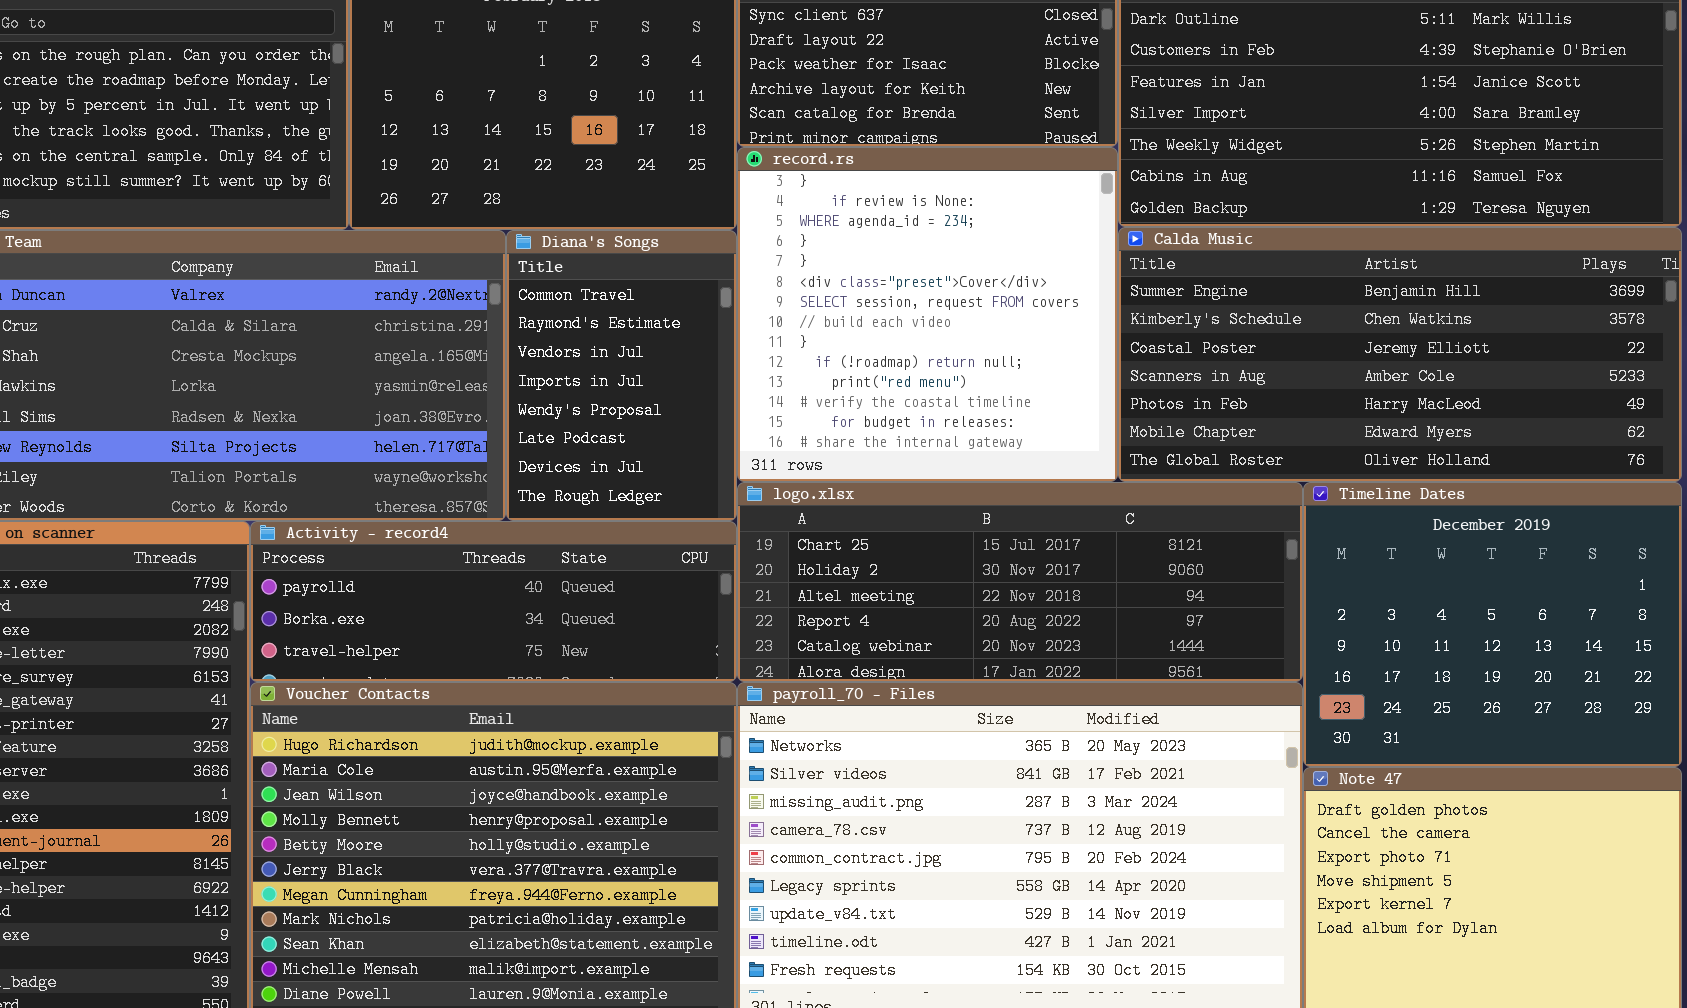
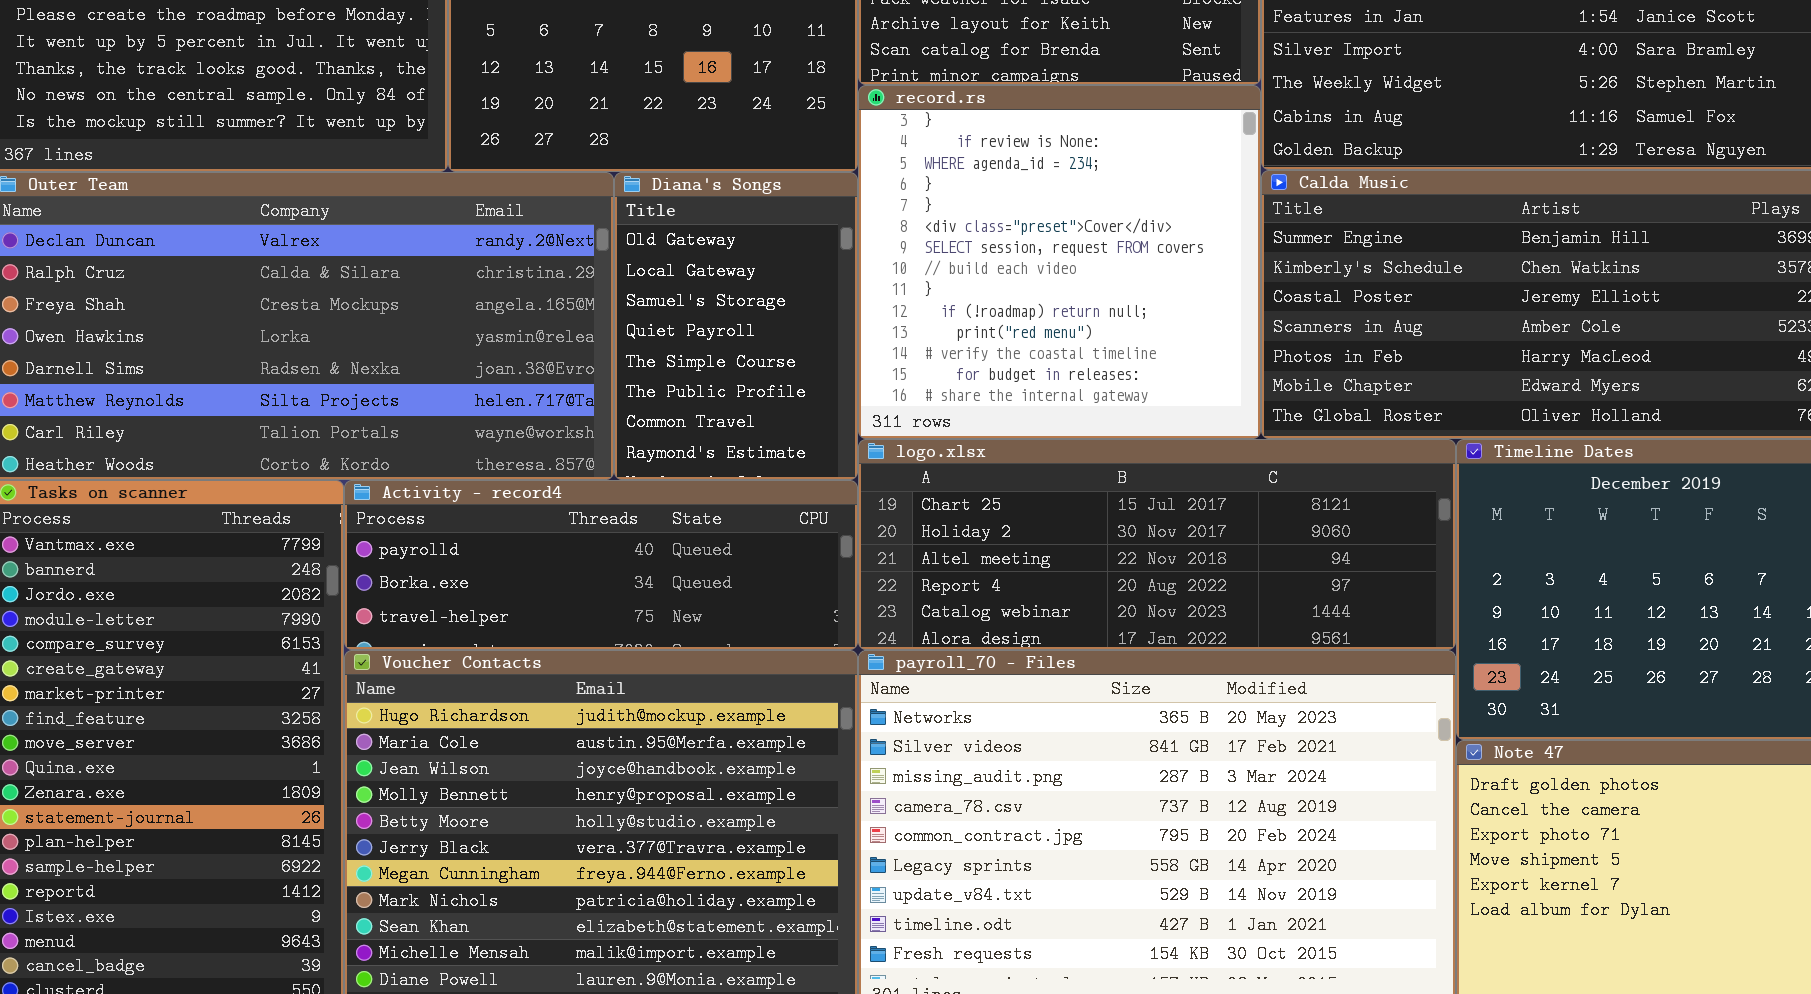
Diana's Songs: [506,230,737,521] -> [614,172,858,480], scrolled up 6 rows

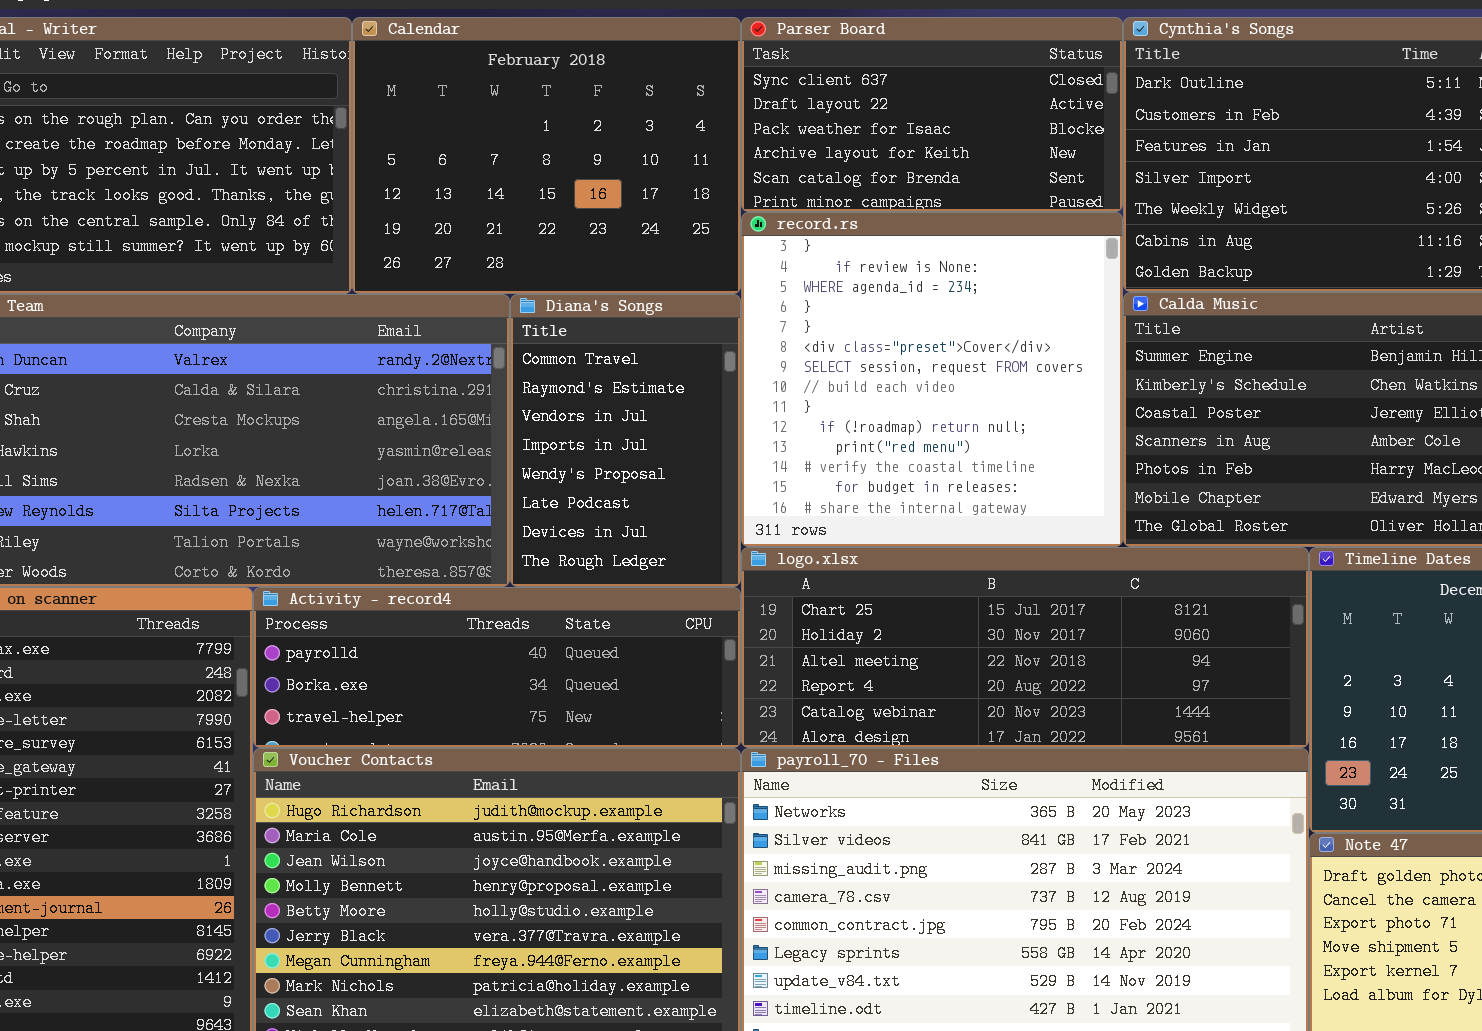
Diana's Songs: [614,172,858,480] -> [510,294,741,587], scrolled down 6 rows

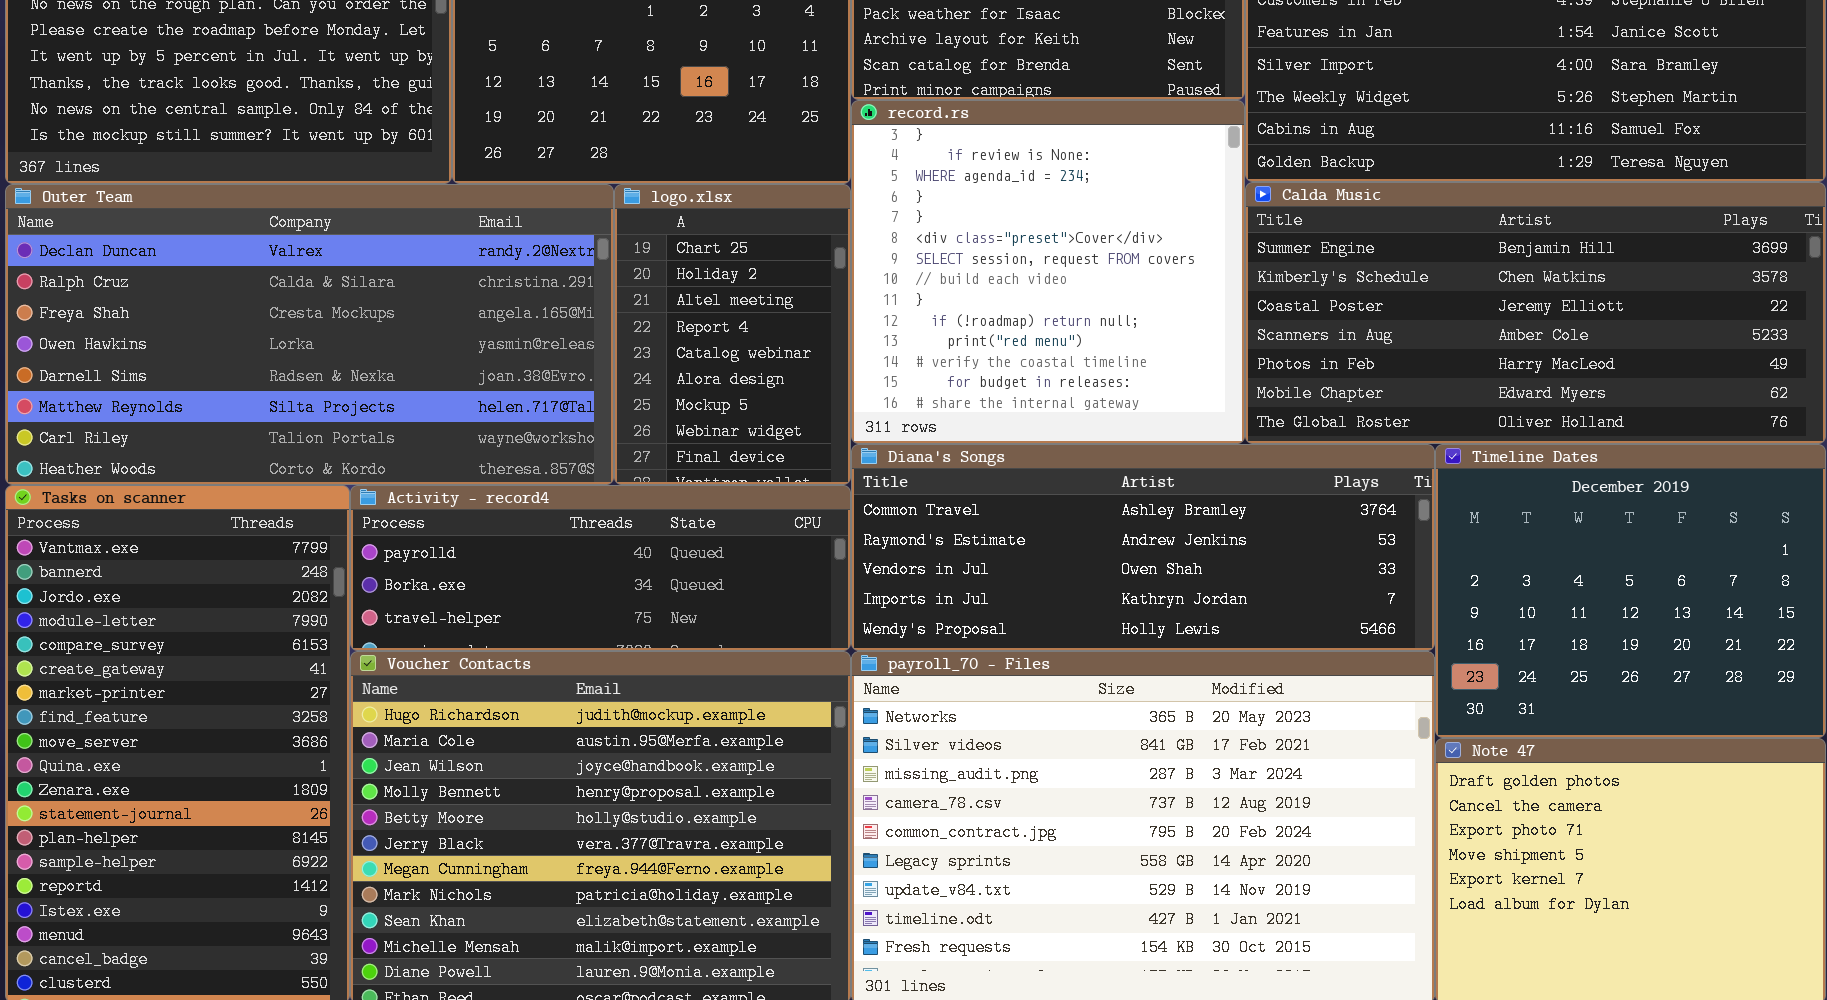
Diana's Songs: [510,294,741,587] -> [851,444,1435,651], moved, resized
logo.xlsx: [741,547,1309,748] -> [614,184,851,485], moved, resized

